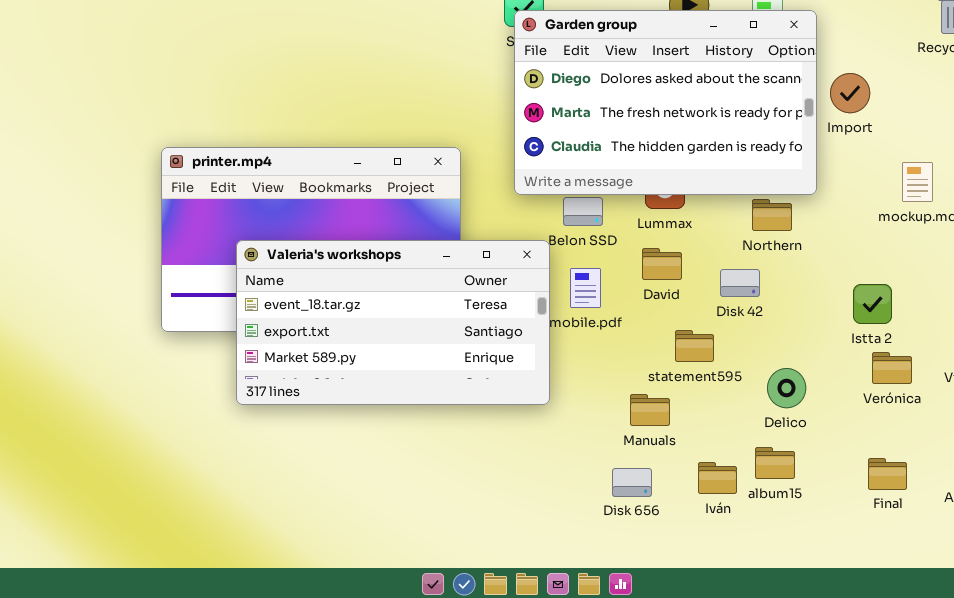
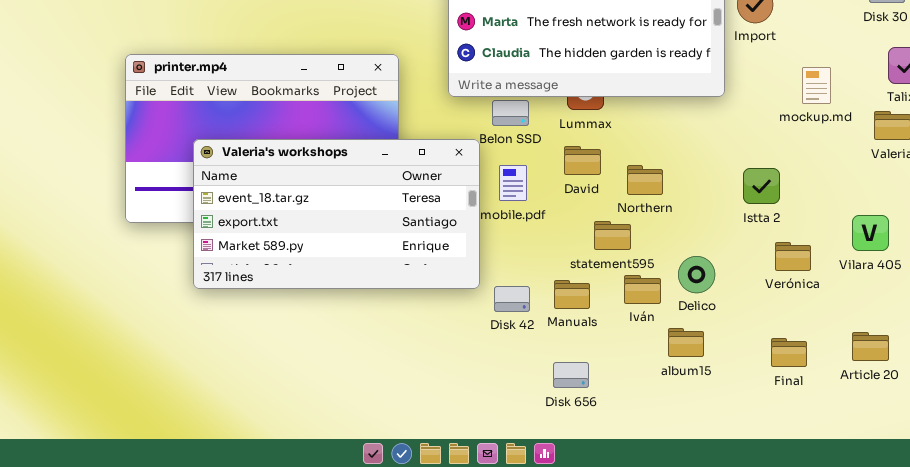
Northern: [752,199,792,231] -> [627,165,663,195], moved
Disk 42: [720,269,760,297] -> [494,286,530,312], moved
Istta 2: [853,284,892,324] -> [743,168,780,204], moved
Iván: [698,462,737,494] -> [624,275,661,304], moved
Disk 656: [612,468,652,497] -> [553,362,589,388], moved

